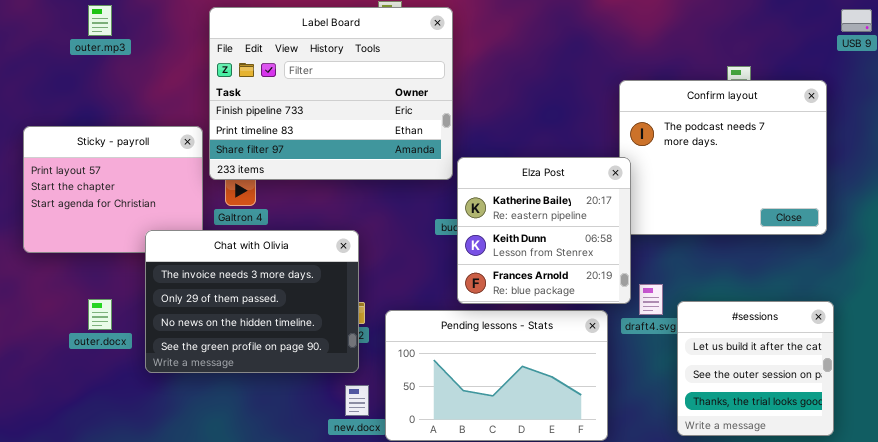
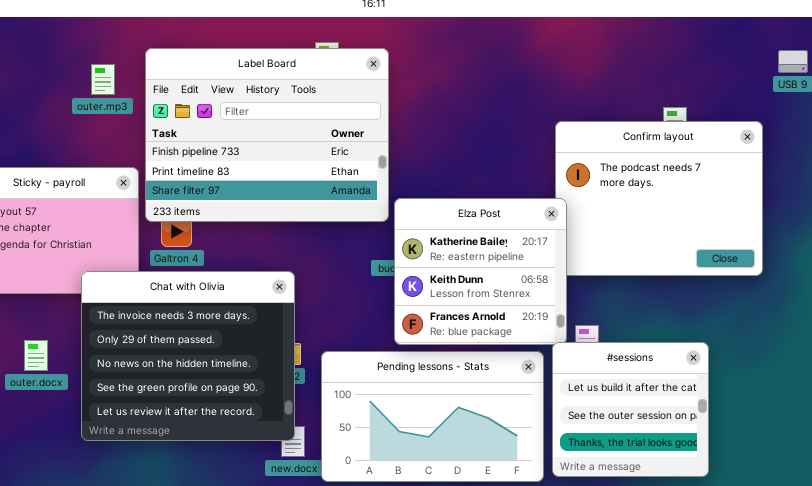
outer.mp3: [88,5,112,36] -> [91,64,115,95], moved
Chat with Olivia: [145,230,359,373] -> [81,271,295,441], resized
#sessions: [677,301,834,436] -> [552,342,709,477], moved

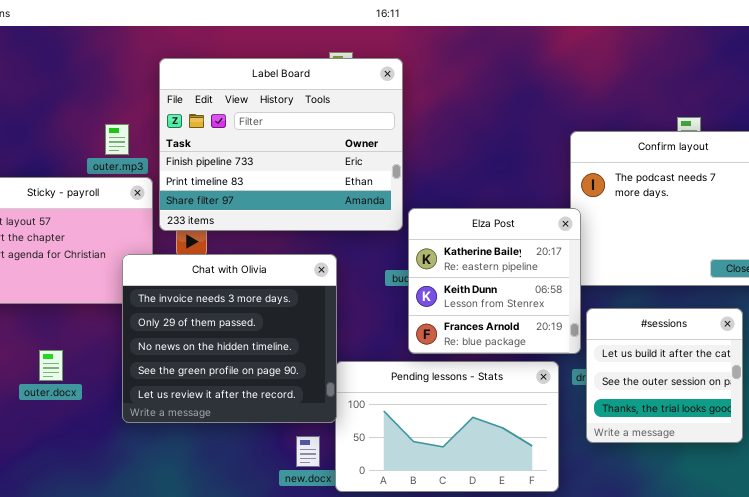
outer.mp3: [91,64,115,95] -> [105,124,129,155], moved
Chat with Olivia: [81,271,295,441] -> [122,254,337,423], moved
#sessions: [552,342,709,477] -> [586,308,743,443], moved

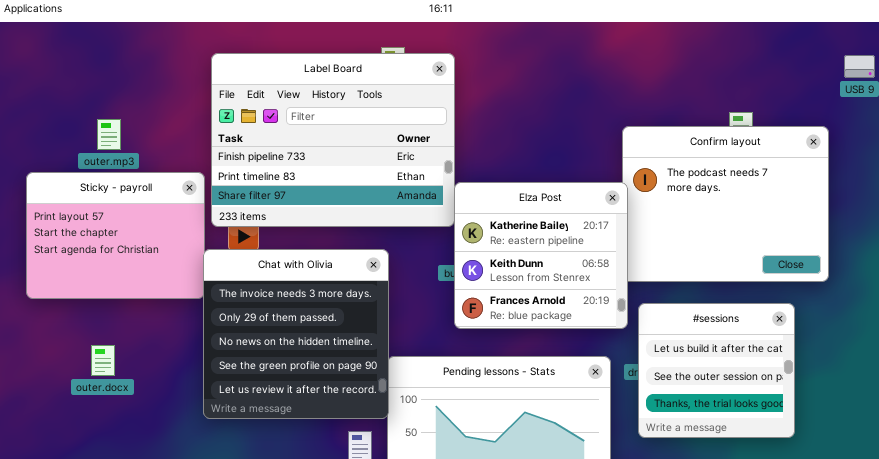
outer.mp3: [105,124,129,155] -> [97,119,121,150], moved
Elza Post: [408,208,581,354] -> [454,182,628,329], moved
Chat with Olivia: [122,254,337,423] -> [203,249,389,419], resized

